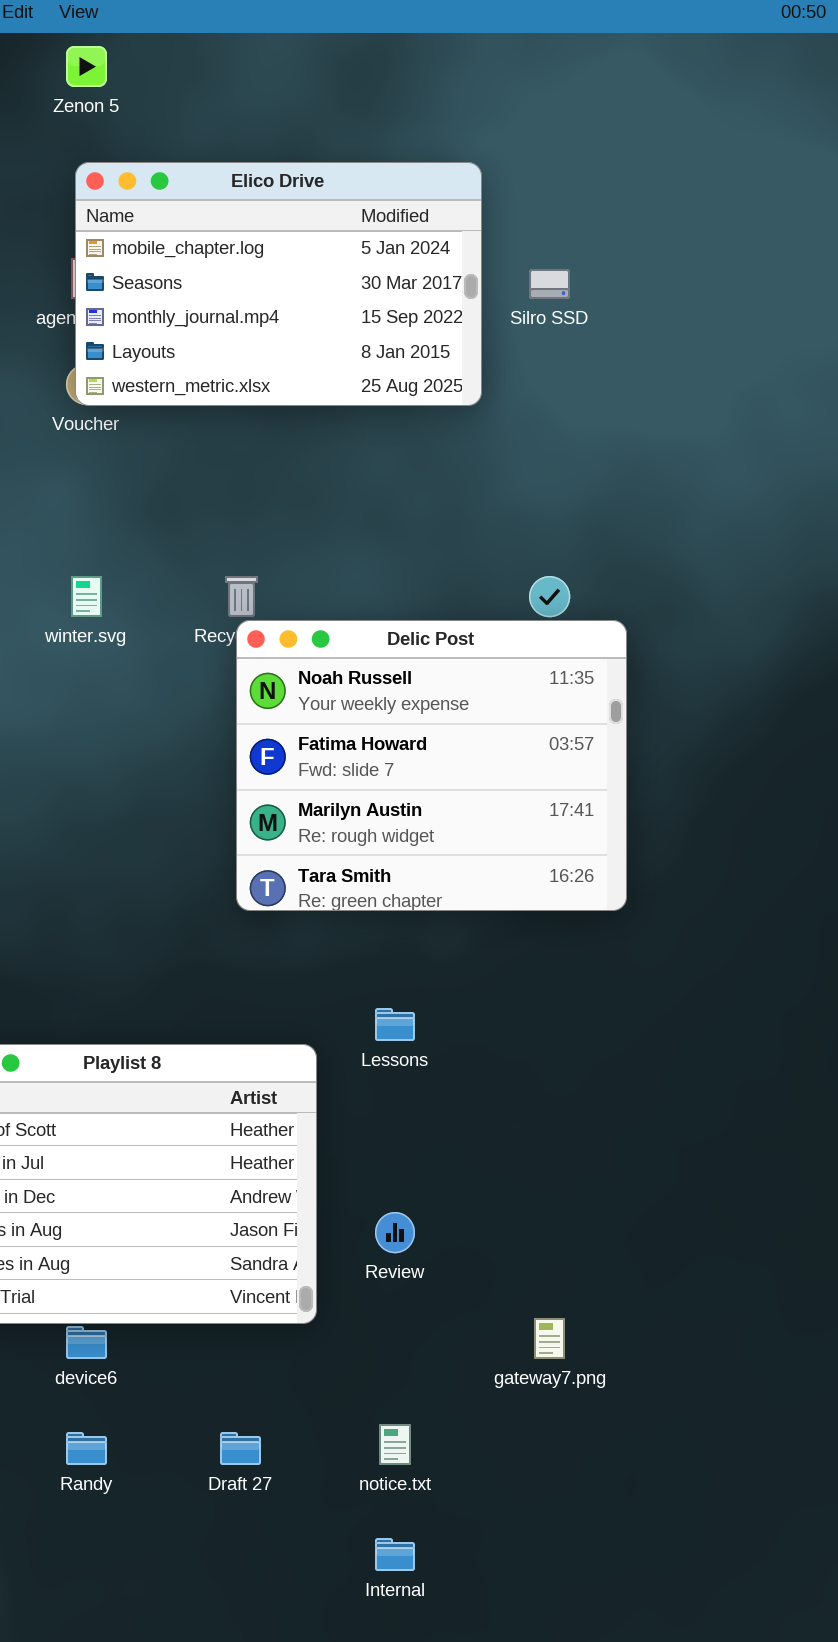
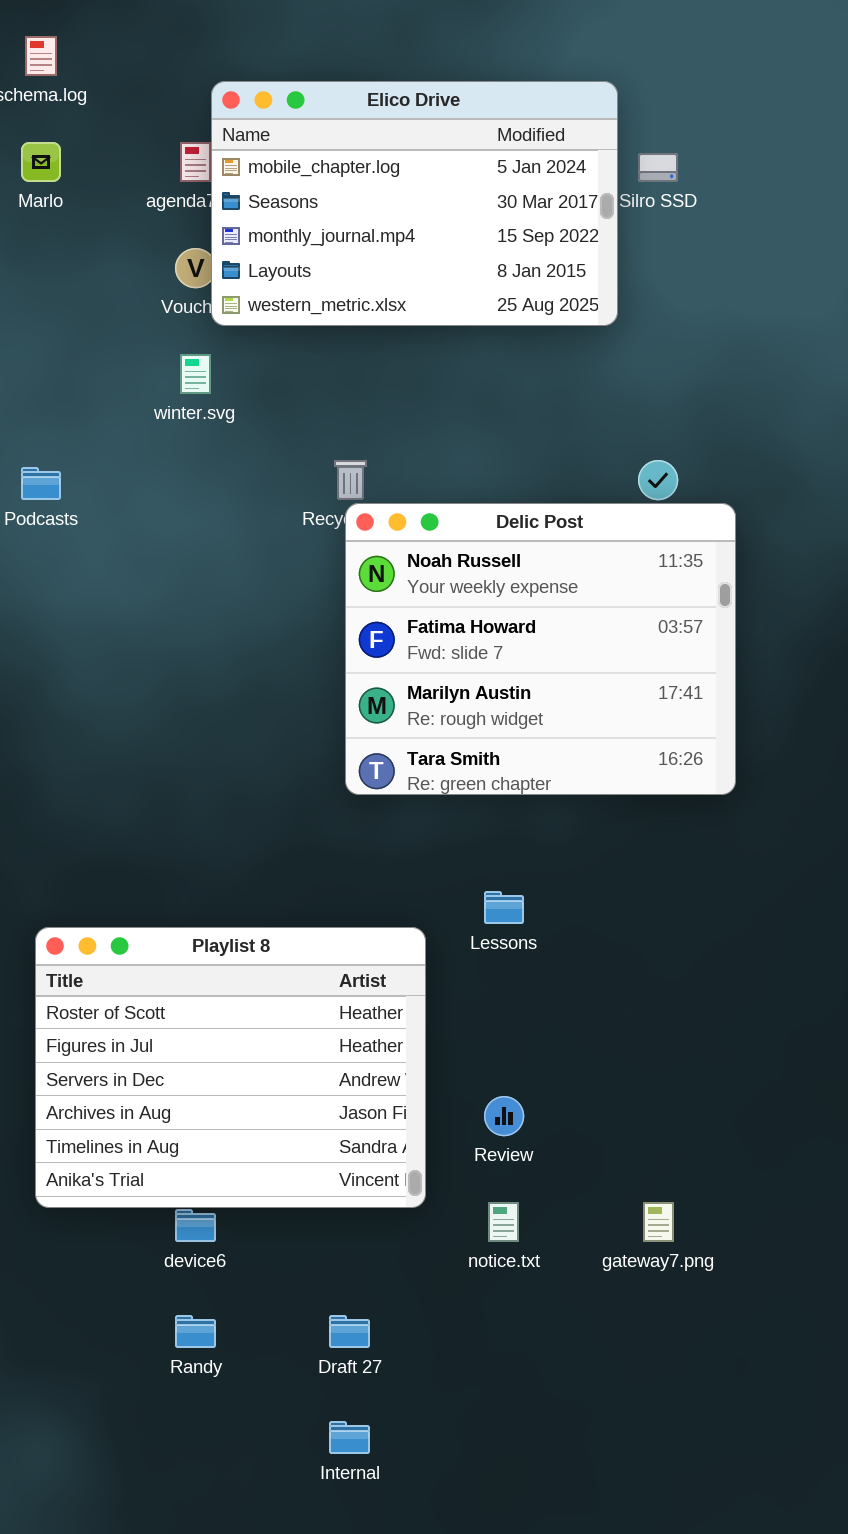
Elico Drive: [75,162,482,406] -> [211,81,618,326], moved
winter.svg: [71,576,102,617] -> [180,354,211,394], moved
notice.txt: [379,1424,411,1465] -> [488,1202,519,1242], moved
Internal: [375,1538,415,1571] -> [329,1421,370,1454], moved

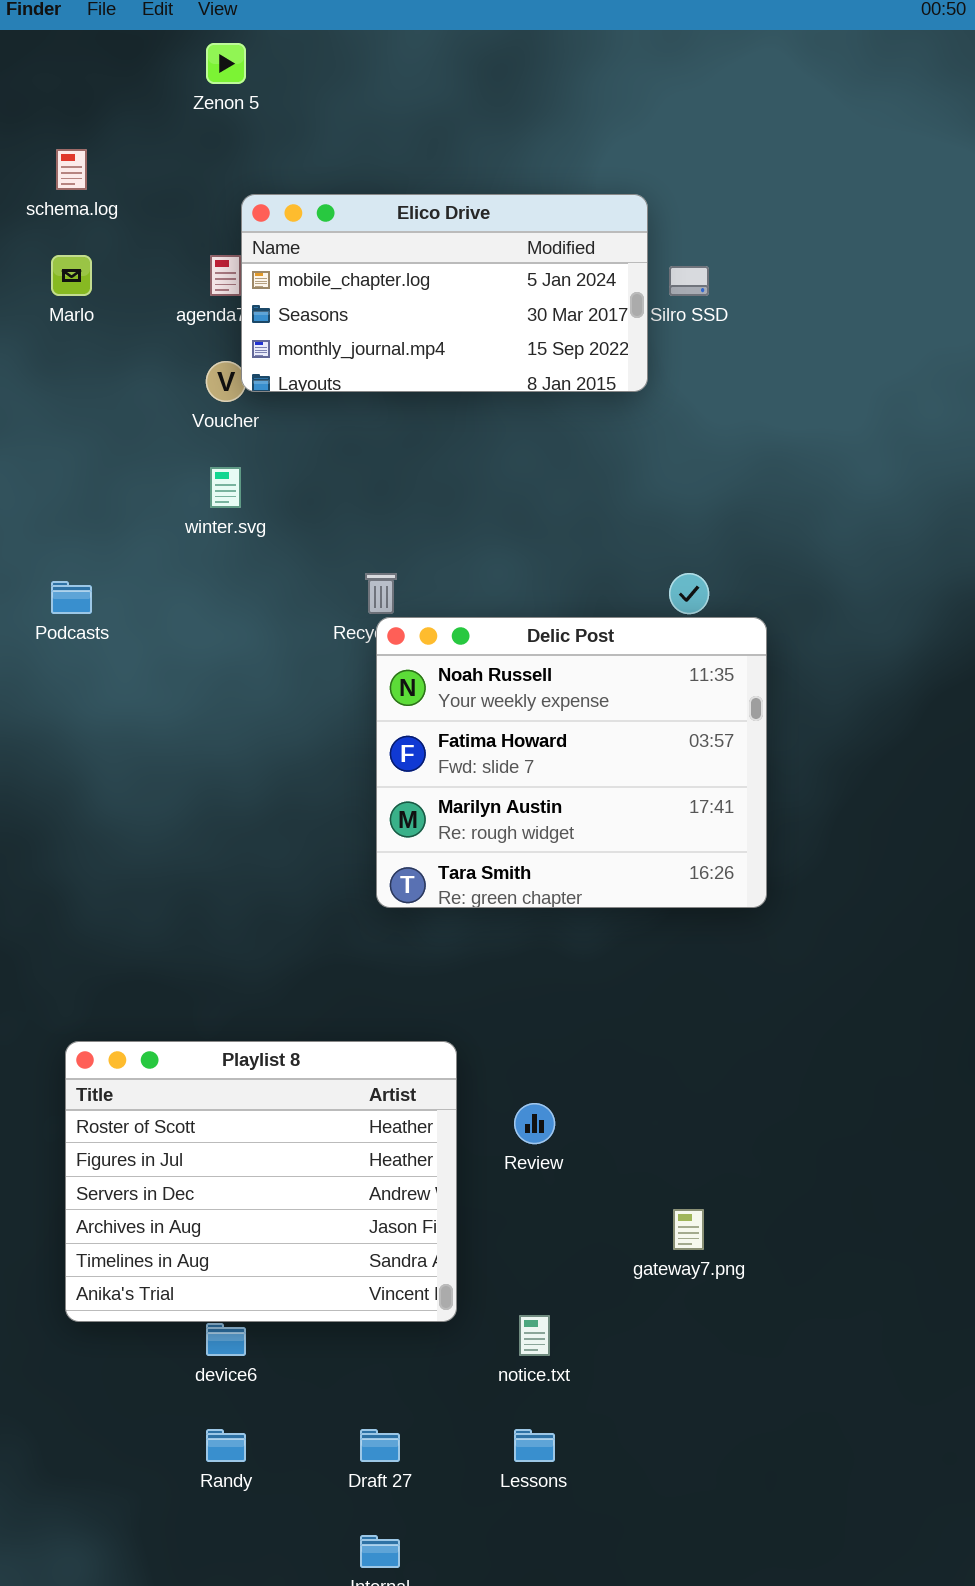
Elico Drive: [211,81,618,326] -> [241,194,648,392], resized
Lessons: [484,891,524,924] -> [514,1429,555,1462], moved
Review: [484,1096,524,1136] -> [514,1103,555,1144], moved
gateway7.png: [643,1202,674,1242] -> [673,1209,704,1250], moved

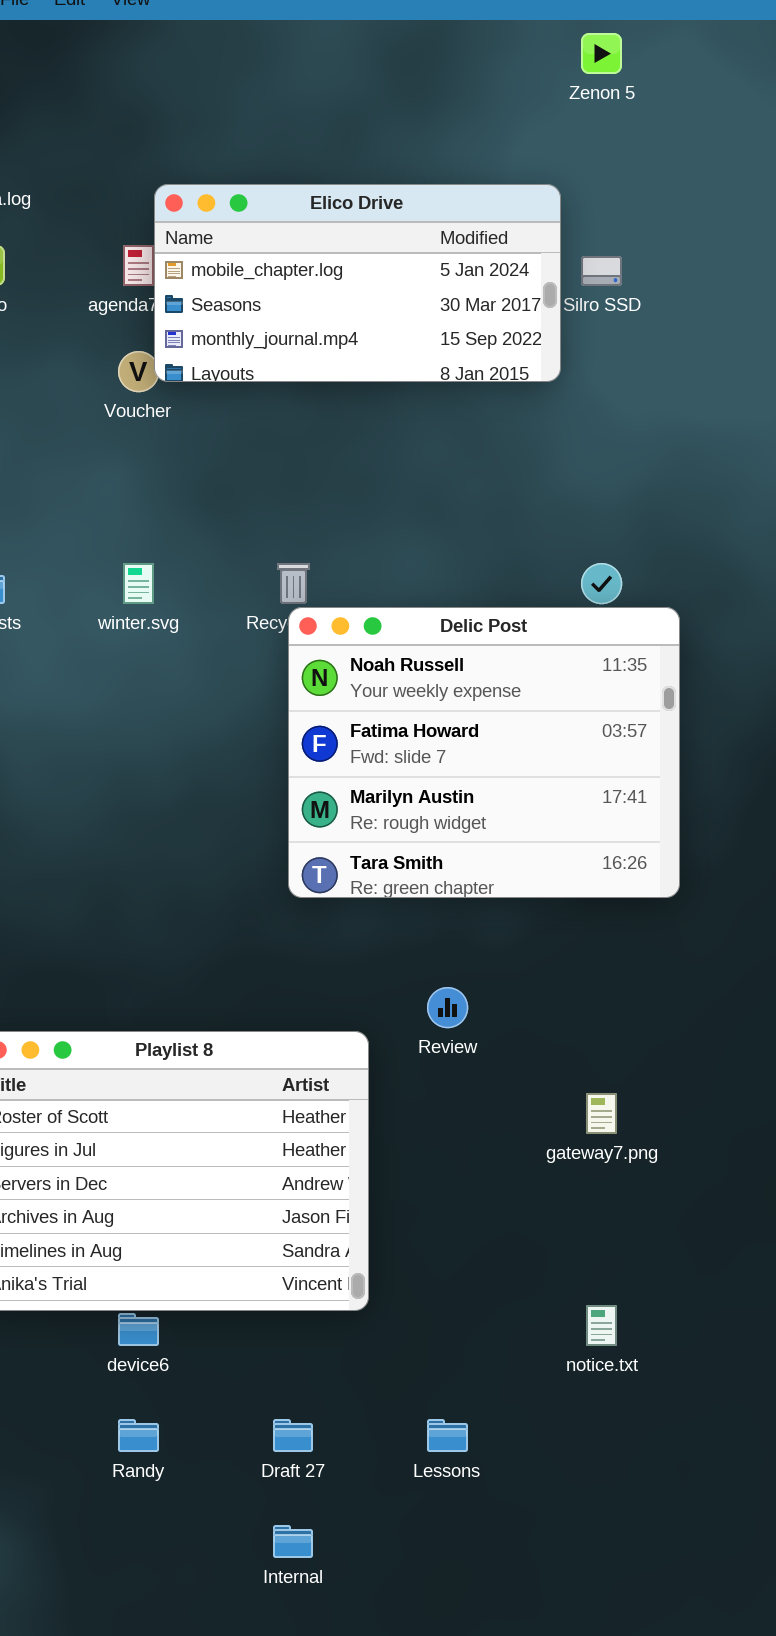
Zenon 5: [206,43,246,84] -> [581,33,622,74], moved
winter.svg: [210,467,241,508] -> [123,563,154,604], moved
Review: [514,1103,555,1144] -> [427,987,468,1028], moved
gateway7.png: [673,1209,704,1250] -> [586,1093,617,1134], moved
notice.txt: [519,1315,550,1356] -> [586,1305,617,1346], moved

